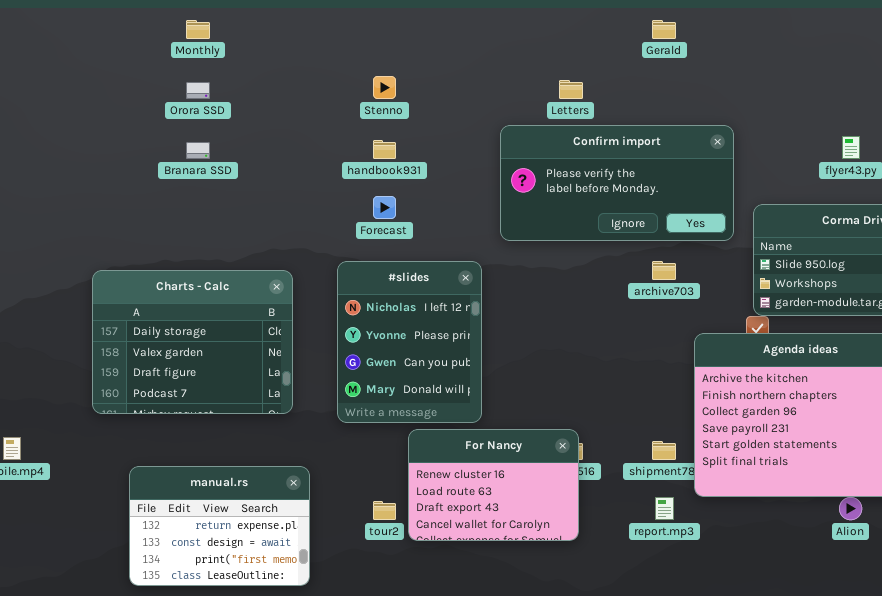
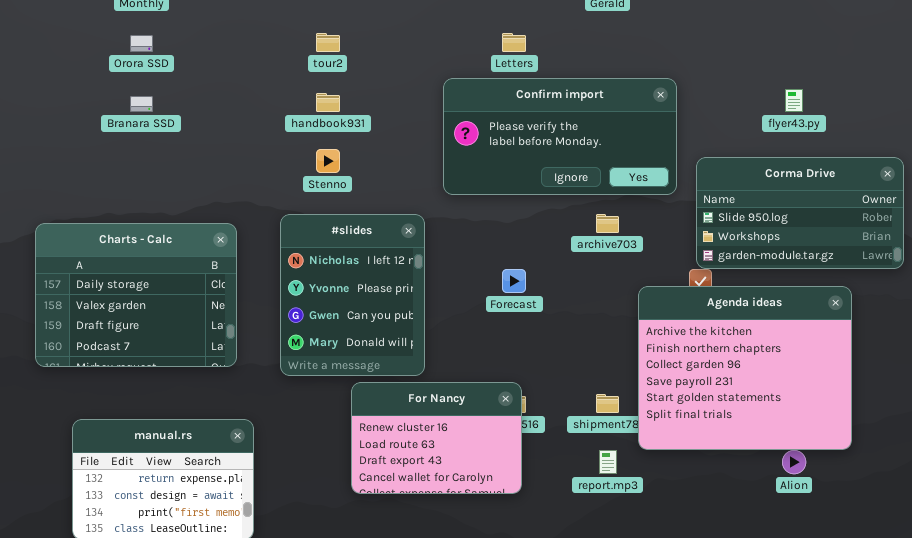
Stenno: [373,76,396,99] -> [316,149,340,173], moved
Forecast: [373,196,396,219] -> [502,269,526,293], moved
tour2: [373,501,396,520] -> [316,33,340,52], moved

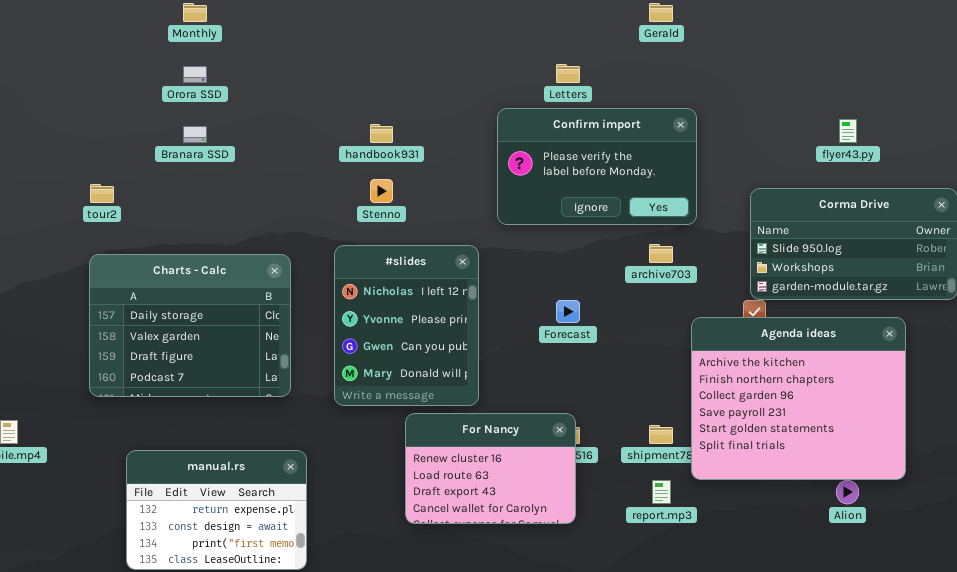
tour2: [316,33,340,52] -> [90,184,114,203], moved
Confirm import: [443,78,677,195] -> [497,108,697,225], resized

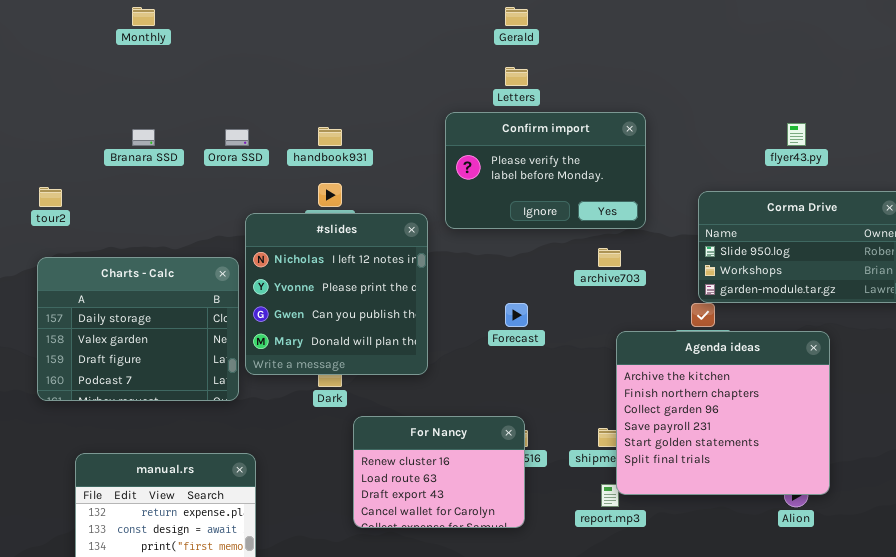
Gerald: [649,3,673,22] -> [505,7,528,26], moved
Orora SSD: [183,66,207,83] -> [225,129,249,146], moved
#slides: [334,245,479,406] -> [245,213,428,375], moved, resized
Agenda ideas: [691,317,906,480] -> [616,331,830,495], moved

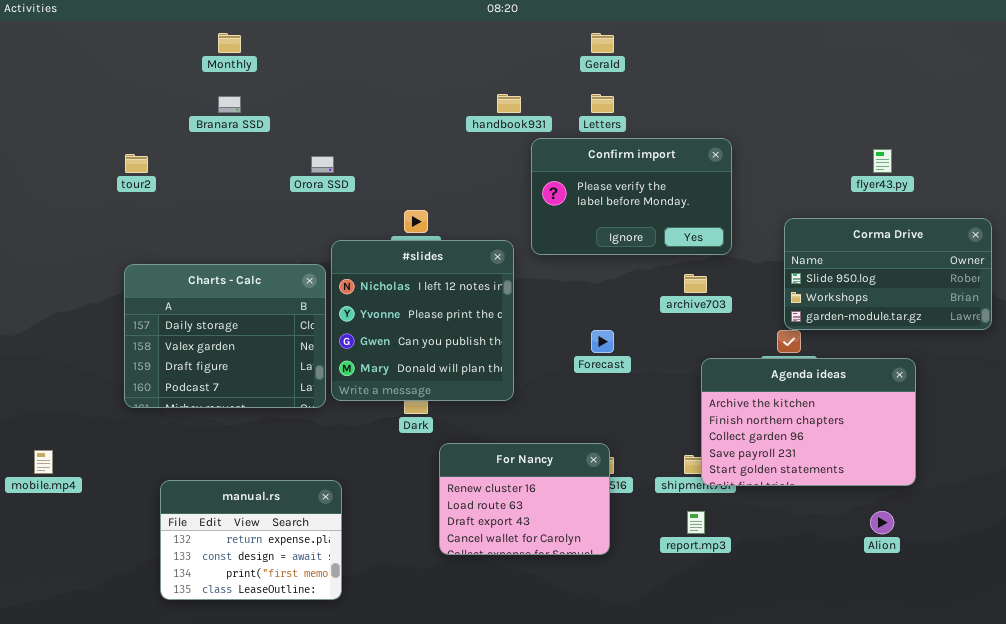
handbook931: [318,127,342,146] -> [497,94,521,113], moved
Branara SSD: [132,129,155,146] -> [218,96,241,113], moved
tour2: [39,187,62,207] -> [125,154,148,173], moved
Charts - Calc: [37,257,239,401] -> [124,264,326,408], moved
Agenda ideas: [616,331,830,495] -> [701,358,916,486], resized

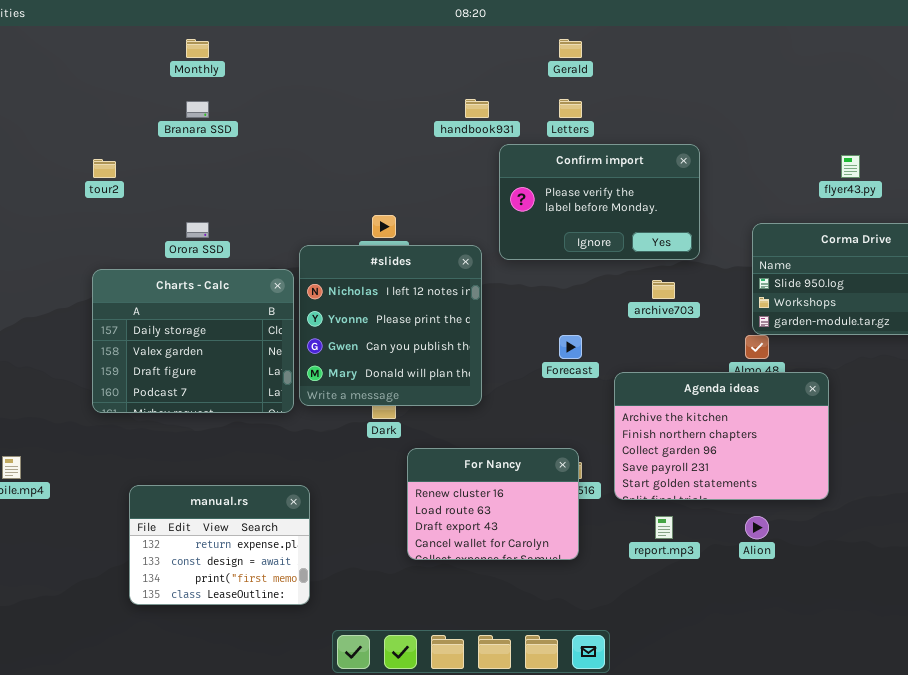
Orora SSD: [311,156,334,173] -> [186,222,209,238], moved
Agenda ideas: [701,358,916,486] -> [614,372,829,500], moved
Alion: [870,511,894,534] -> [745,516,769,539], moved

